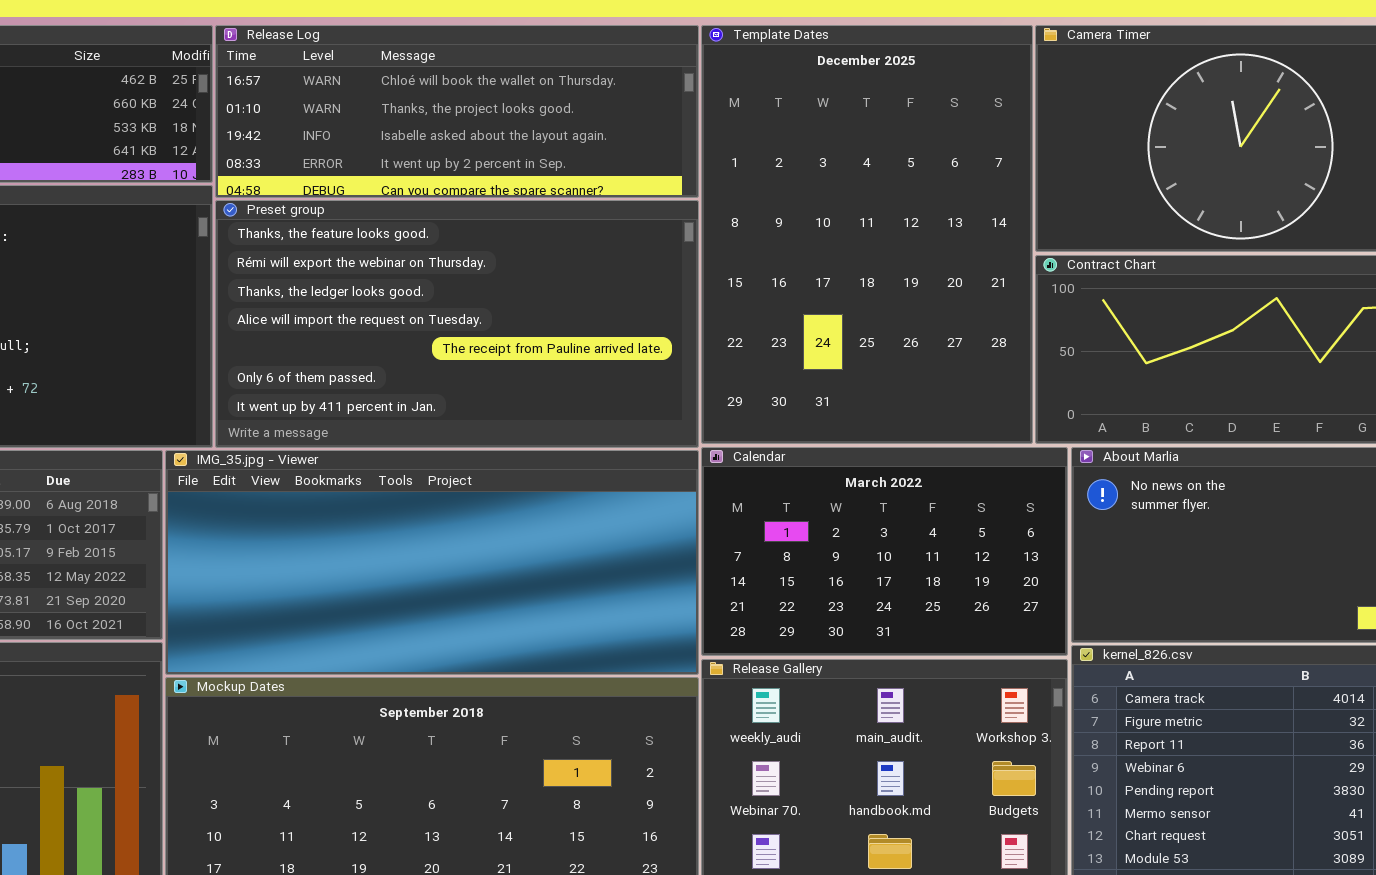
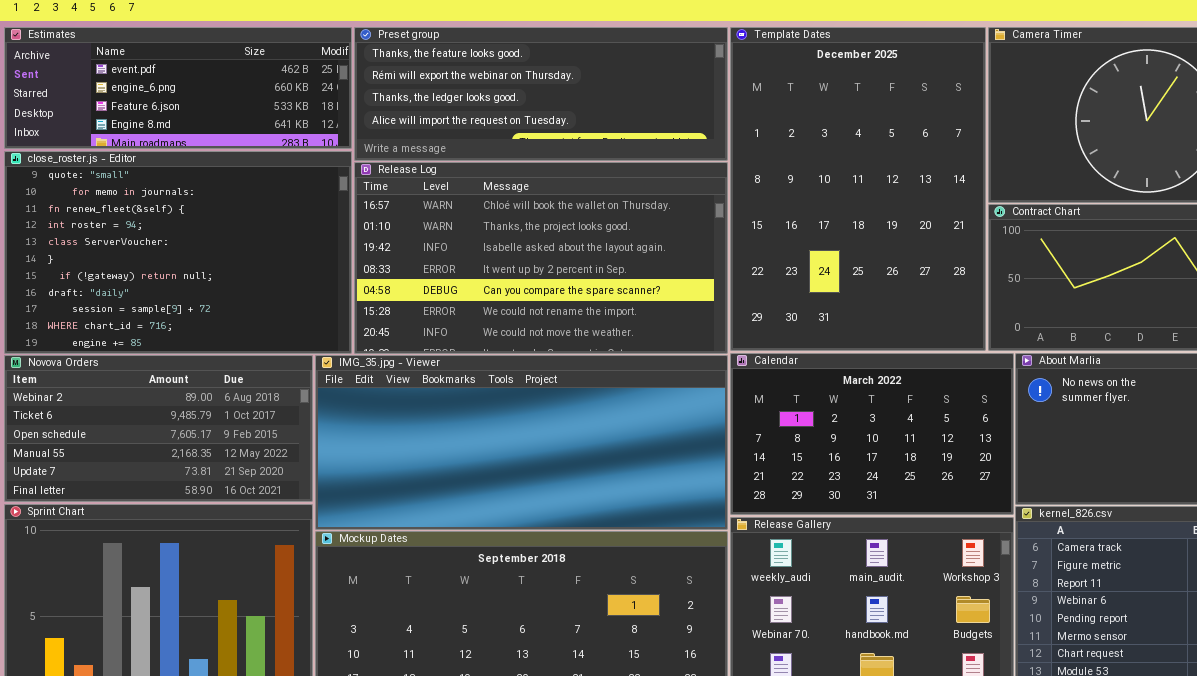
Release Log: [215,25,699,198] -> [354,162,728,354], moved, resized
Preset group: [215,200,699,448] -> [354,27,728,161], moved, resized

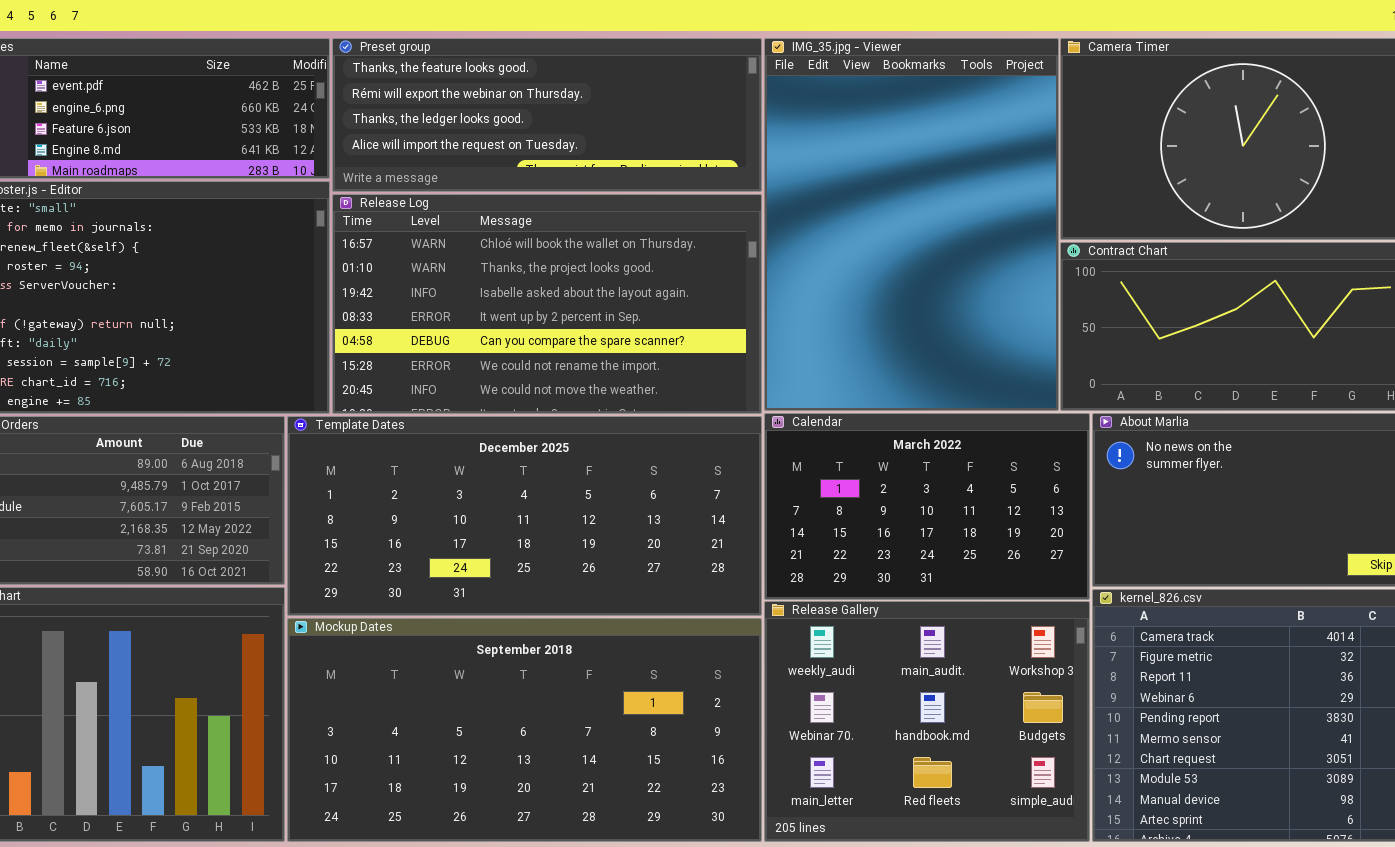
Template Dates: [730,27,986,351] -> [287,416,762,616], moved, resized
IMG_35.jpg - Viewer: [315,355,728,530] -> [764,38,1059,411], moved, resized

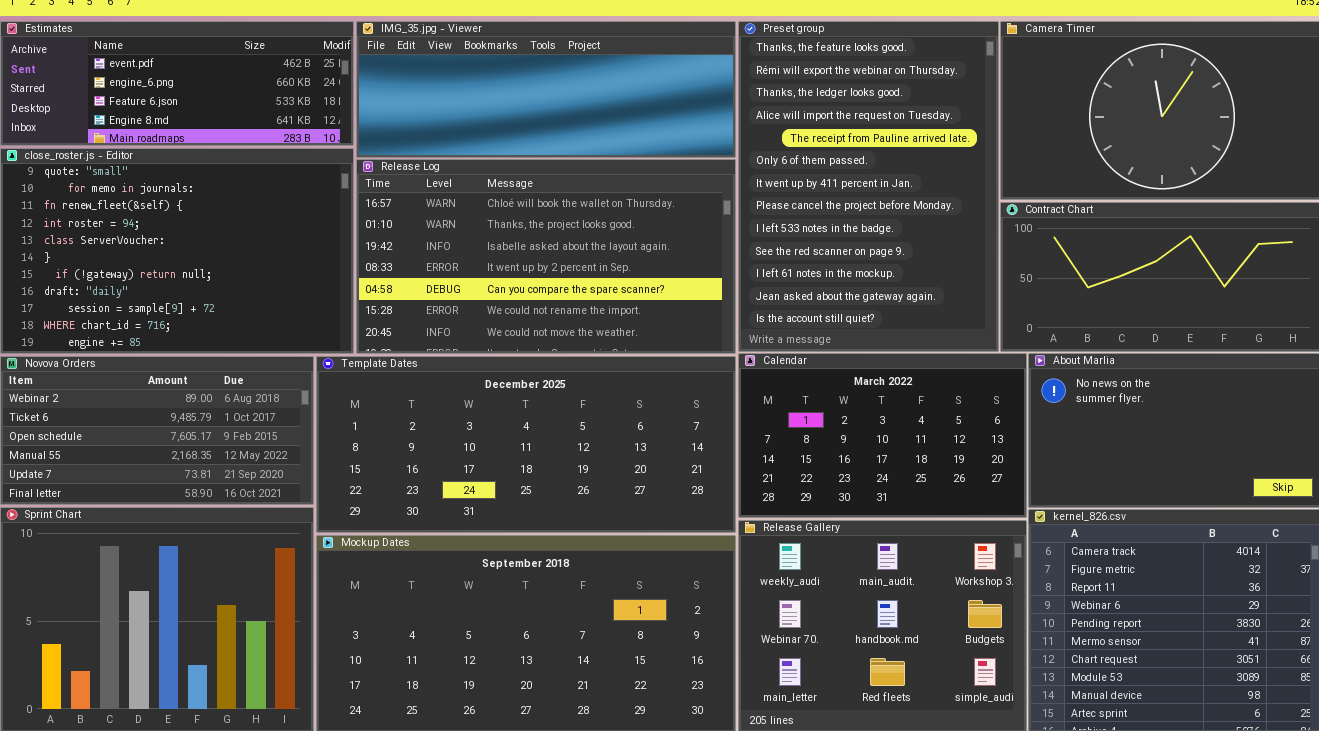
Preset group: [332,38,762,192] -> [738,21,999,352], moved, resized
IMG_35.jpg - Viewer: [764,38,1059,411] -> [356,21,736,158], moved, resized

